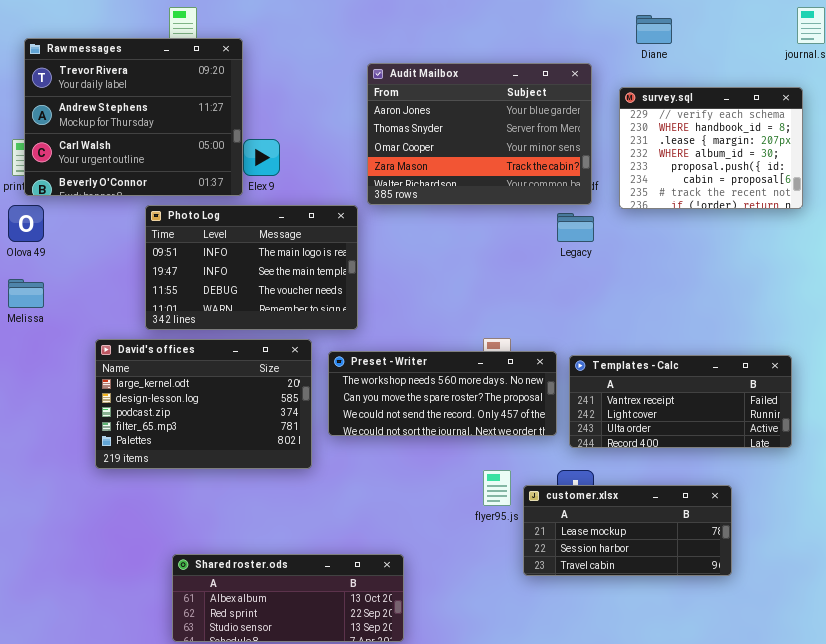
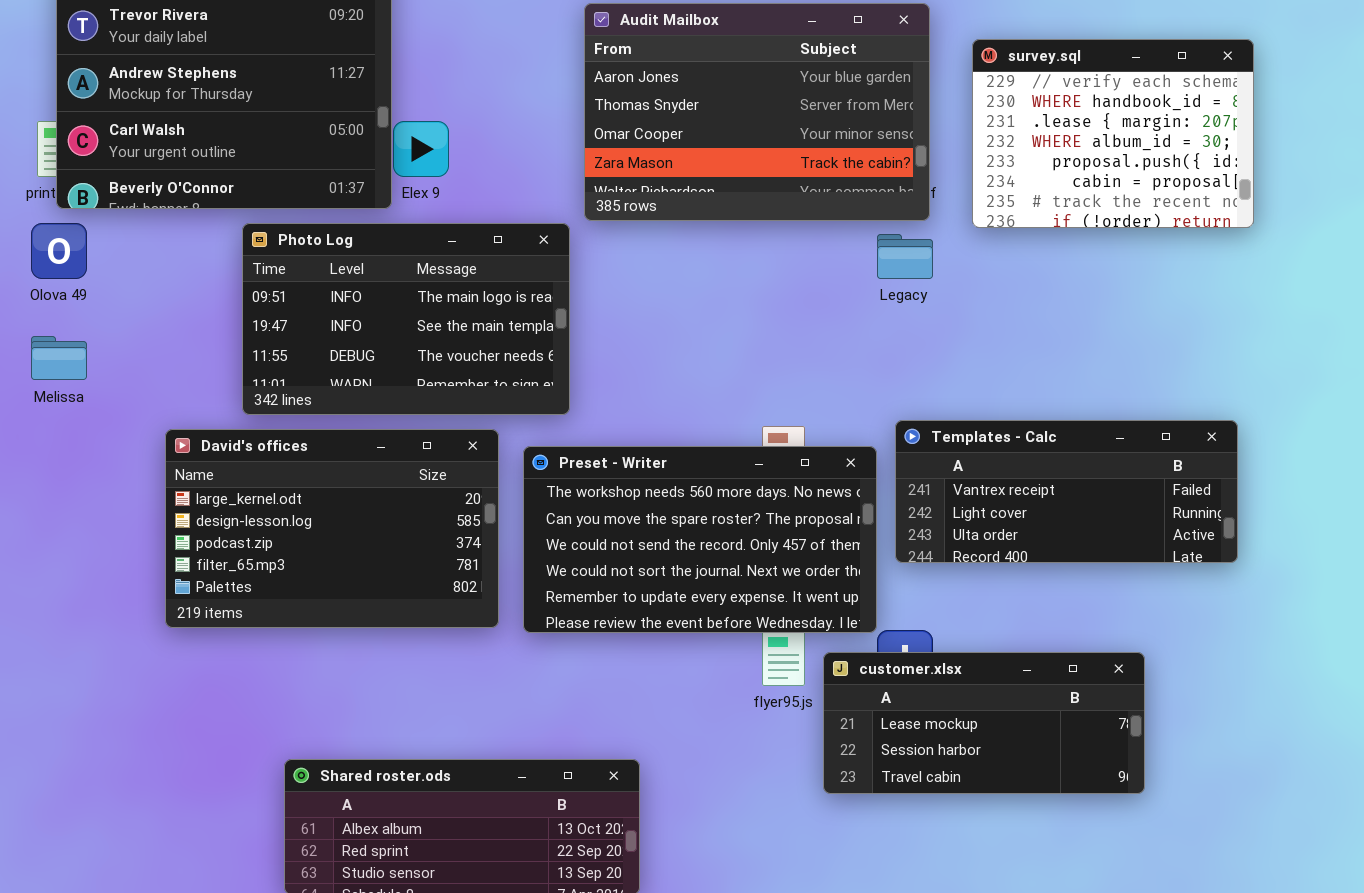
Preset - Writer: [328,351,557,436] -> [523,446,877,633], resized
Templates - Calc: [569,355,792,448] -> [895,420,1238,563], moved

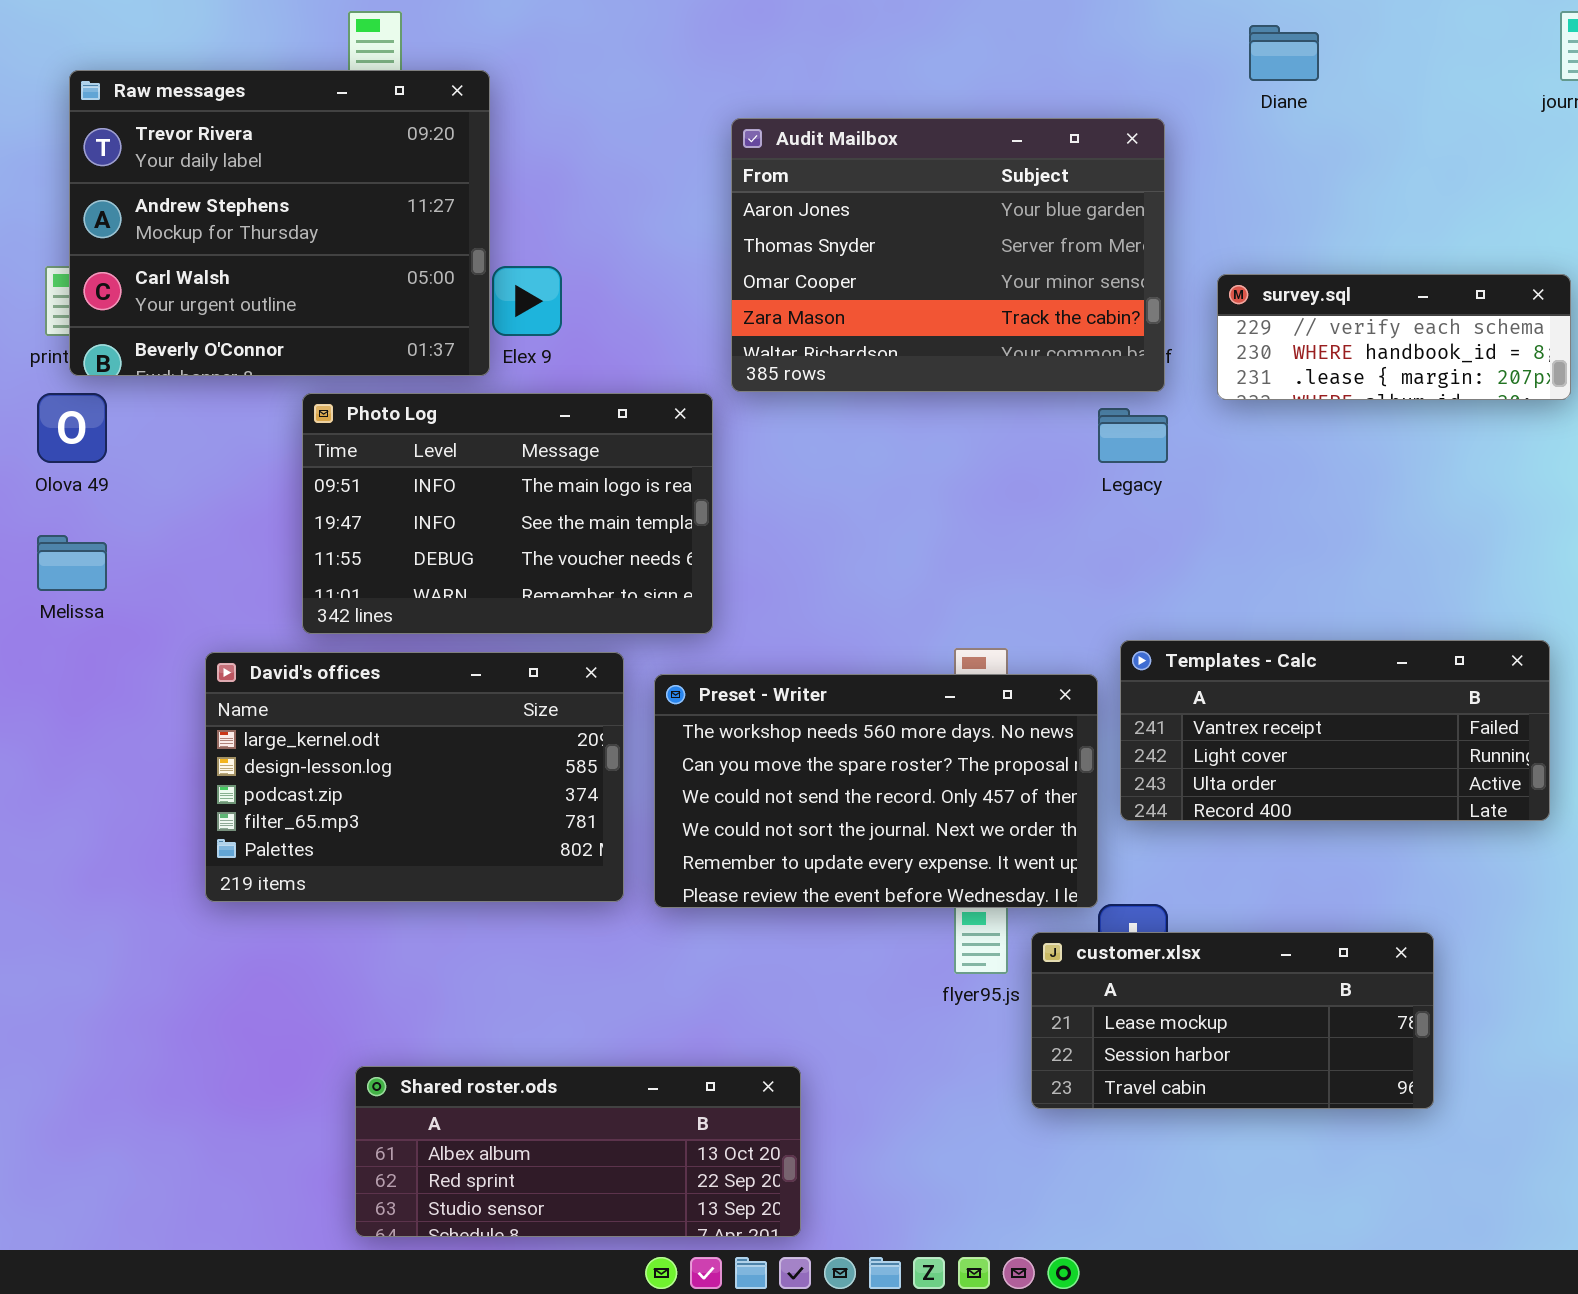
survey.sql: [972,39,1254,228] -> [1217,274,1571,400], resized

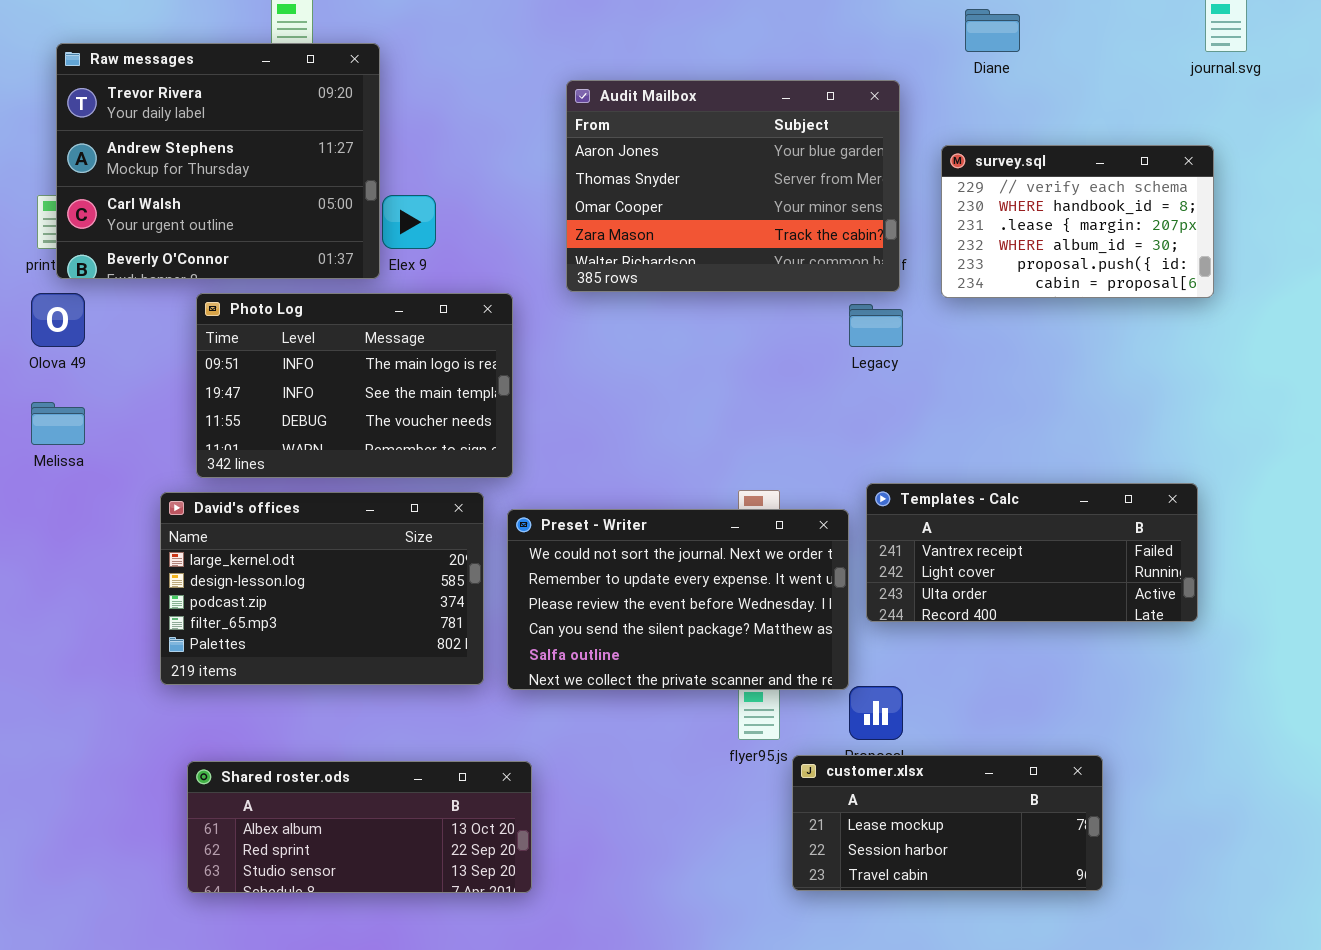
survey.sql: [1217,274,1571,400] -> [941,145,1214,298], resized
Photo Log: [302,393,713,634] -> [196,293,513,478], moved
Preset - Writer: [654,674,1098,908] -> [507,509,849,690], scrolled down 3 rows
customer.xlsx: [1031,932,1434,1109] -> [792,755,1103,891], moved
Shared roster.ods: [355,1066,801,1237] -> [187,761,532,893], moved

